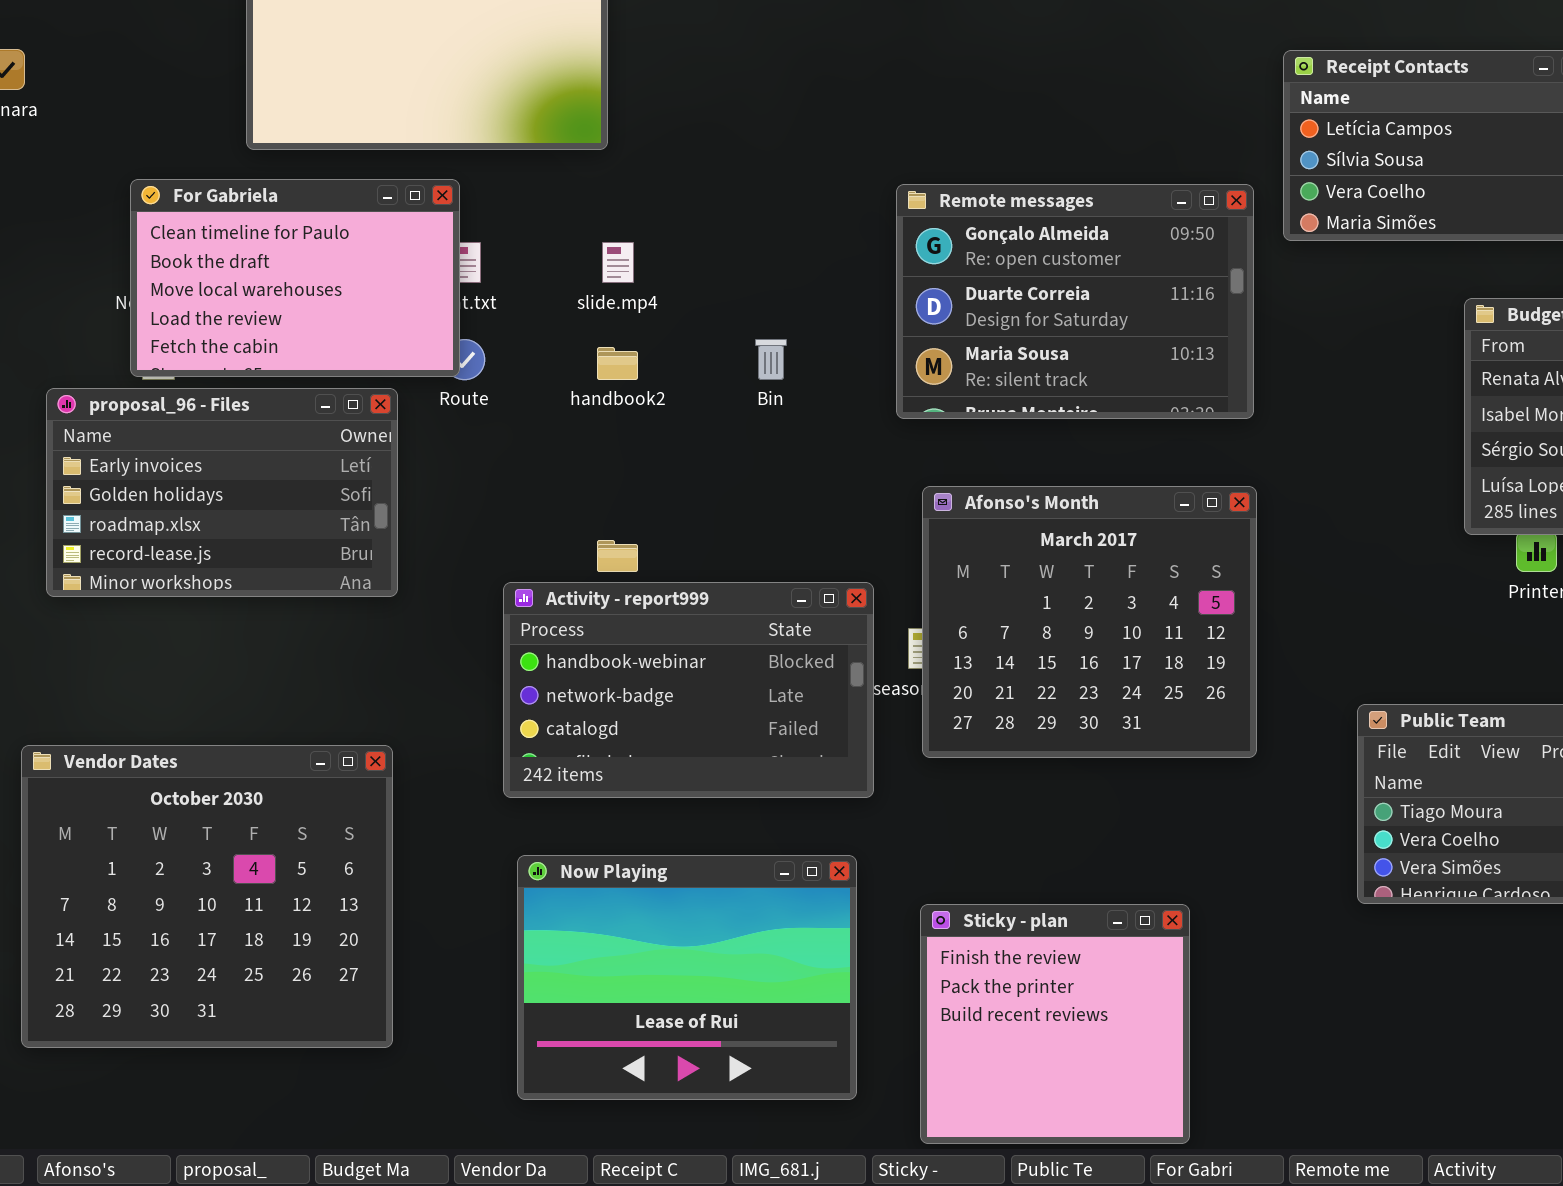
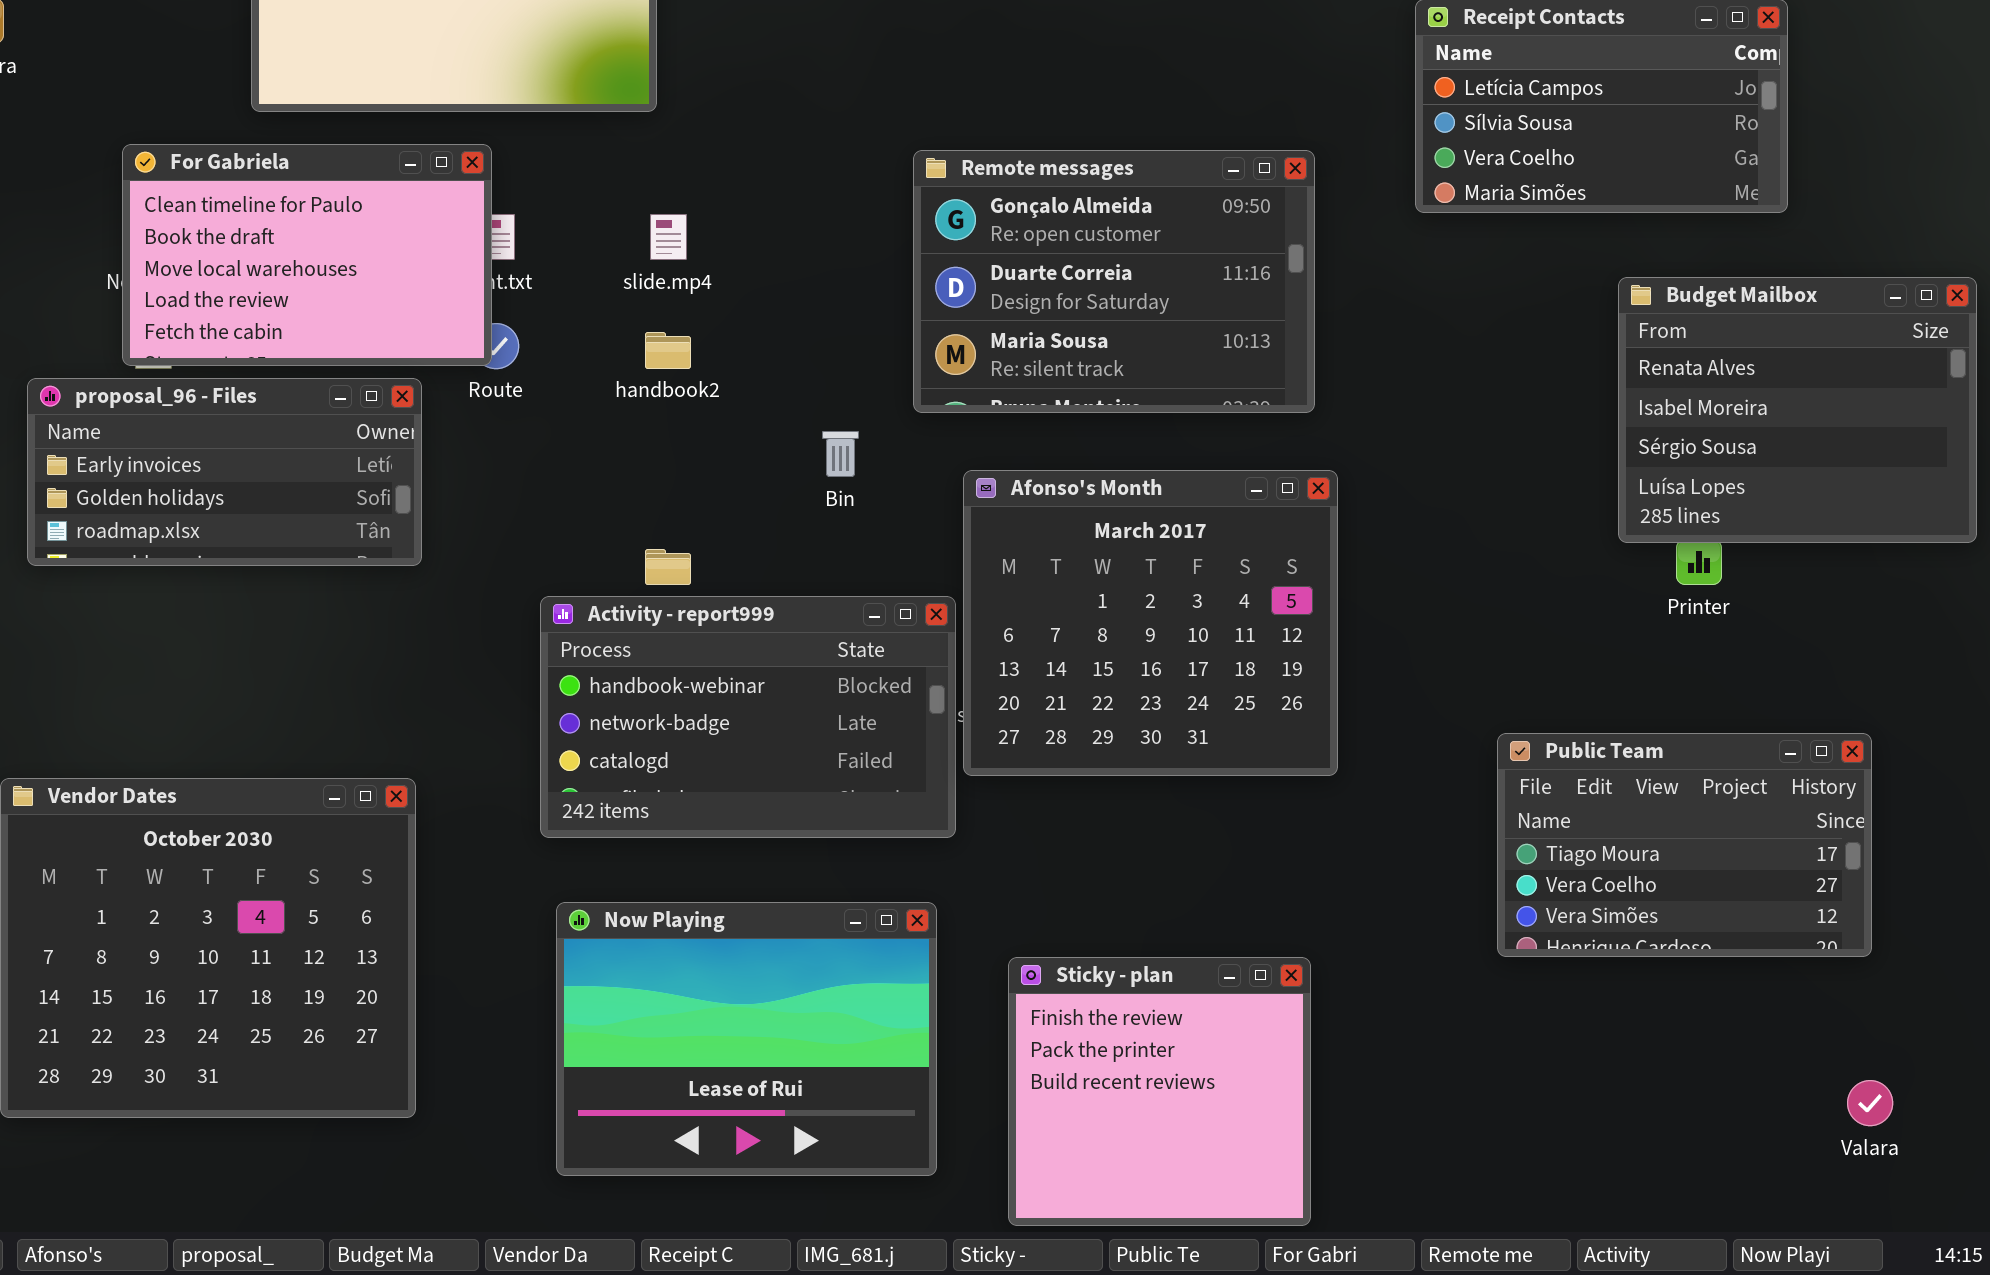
Remote messages: [896,184,1254,419] -> [913,150,1315,413], moved
Bin: [755,339,787,380] -> [822,431,859,477], moved
proposal_96 - Files: [46,388,398,597] -> [27,378,422,566], resized
Afonso's Month: [922,486,1257,758] -> [963,470,1338,776], moved

